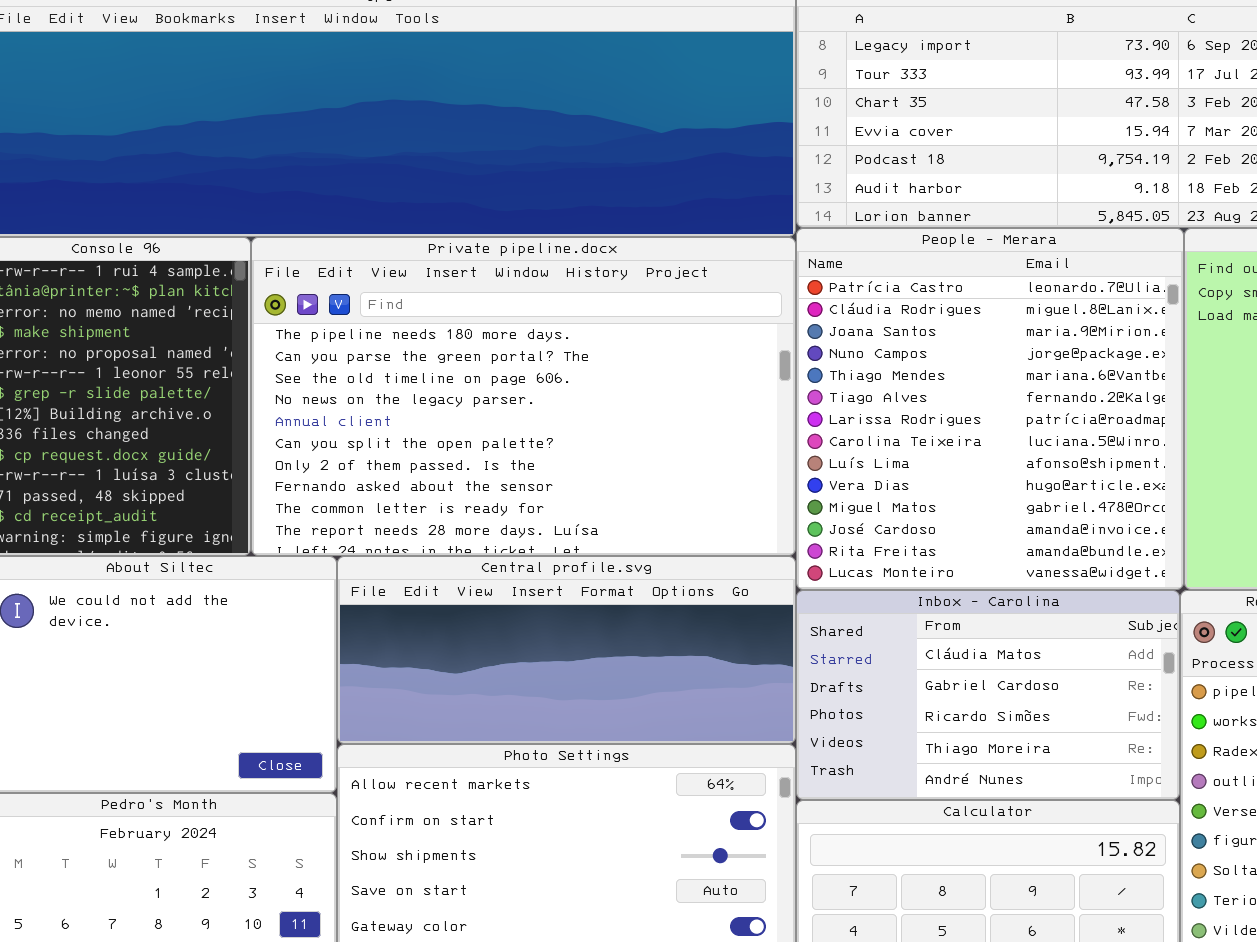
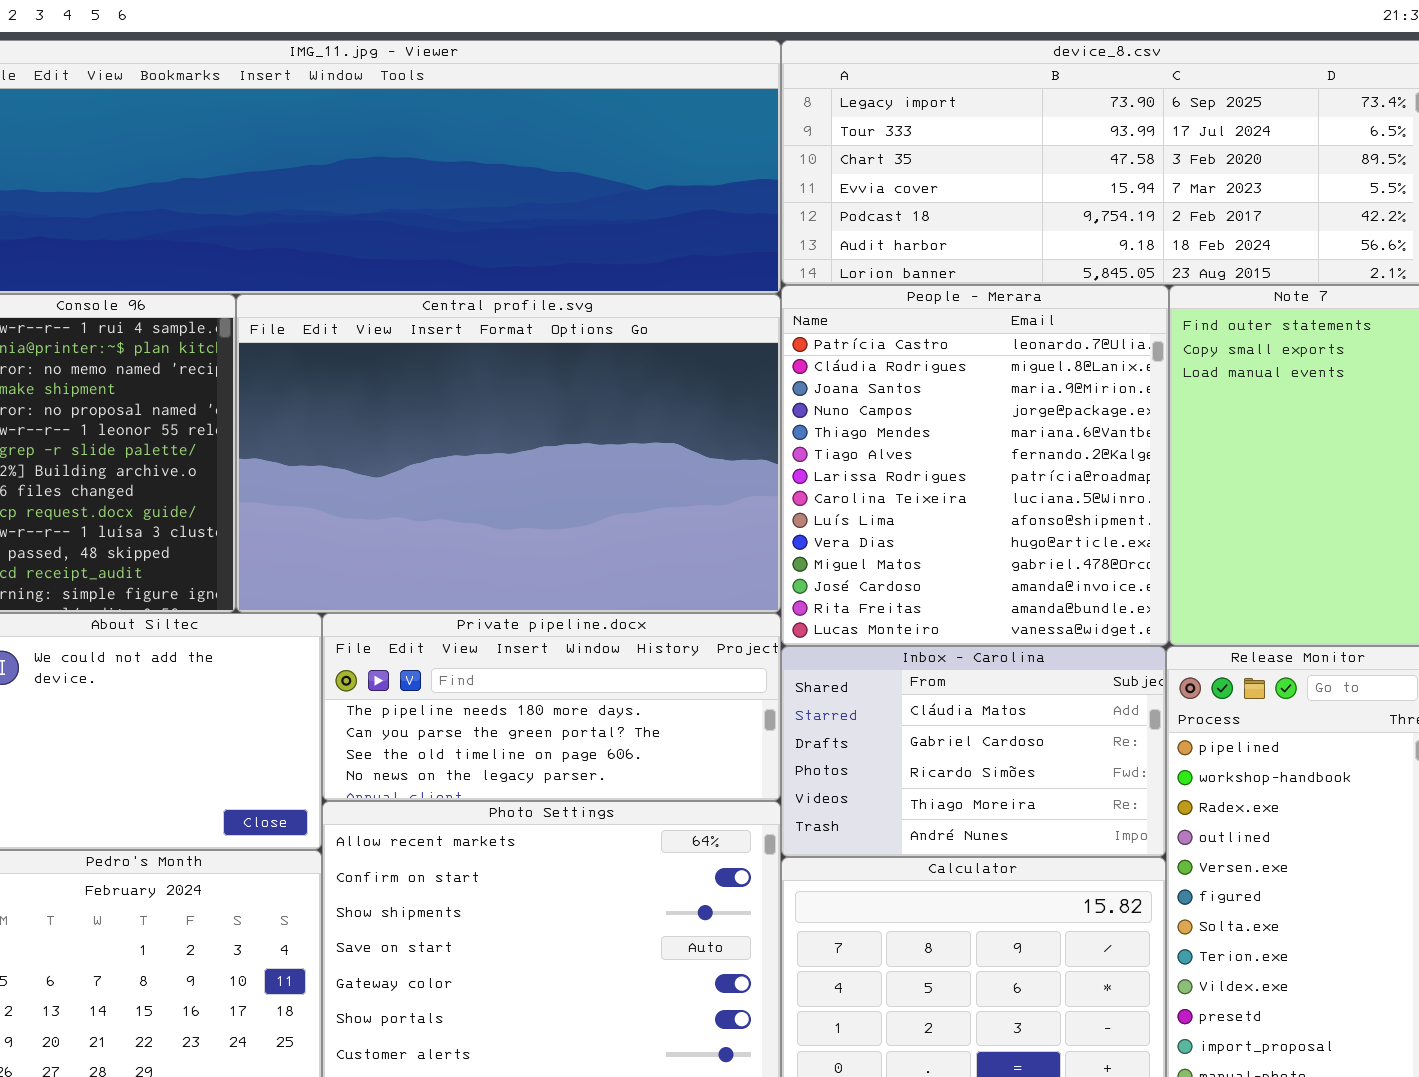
Private pipeline.docx: [251,237,796,556] -> [322,613,781,801], moved, resized
Central profile.svg: [337,556,796,744] -> [236,294,781,613], moved, resized

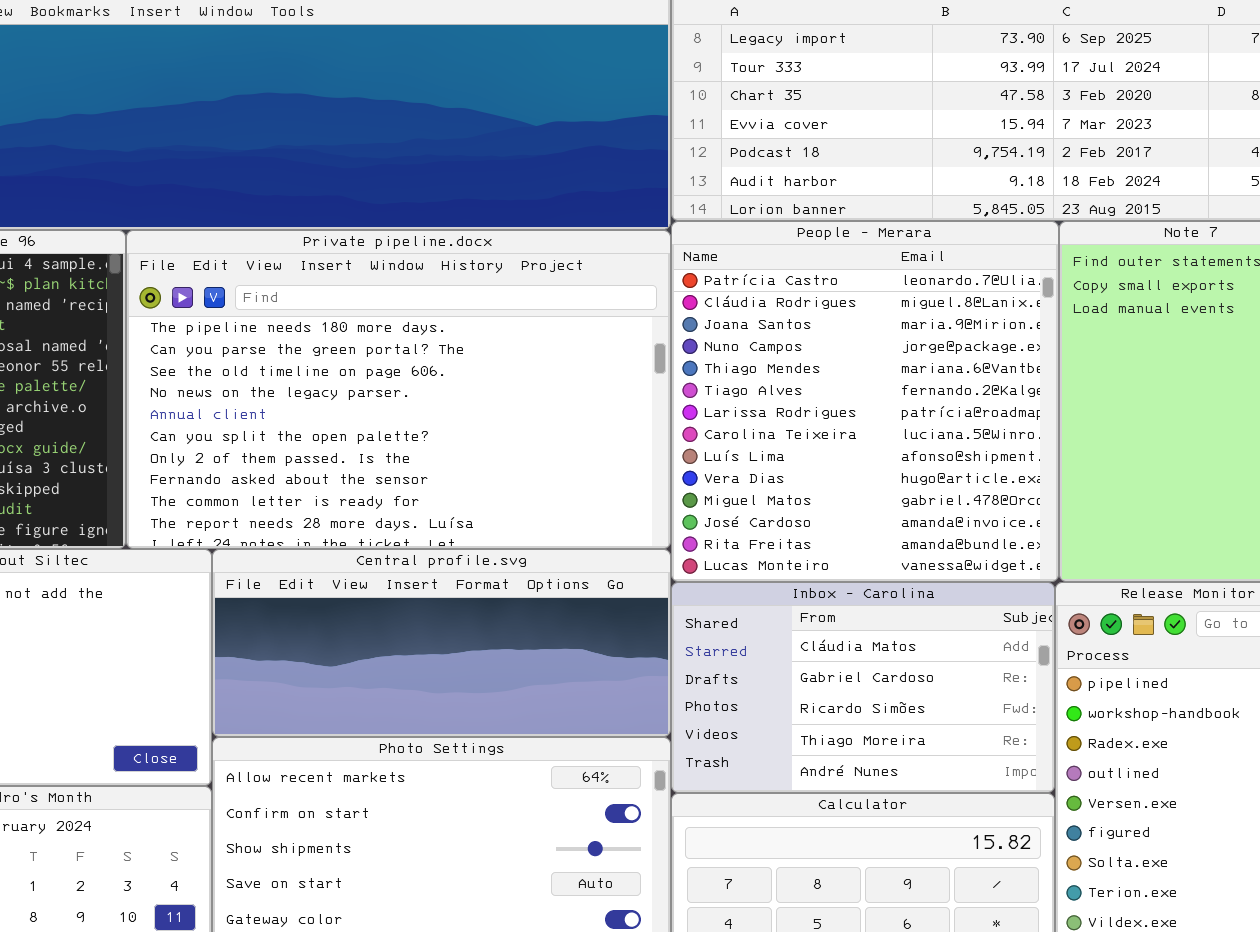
Central profile.svg: [236,294,781,613] -> [212,549,671,737], moved, resized
Private pipeline.docx: [322,613,781,801] -> [126,230,671,549], moved, resized

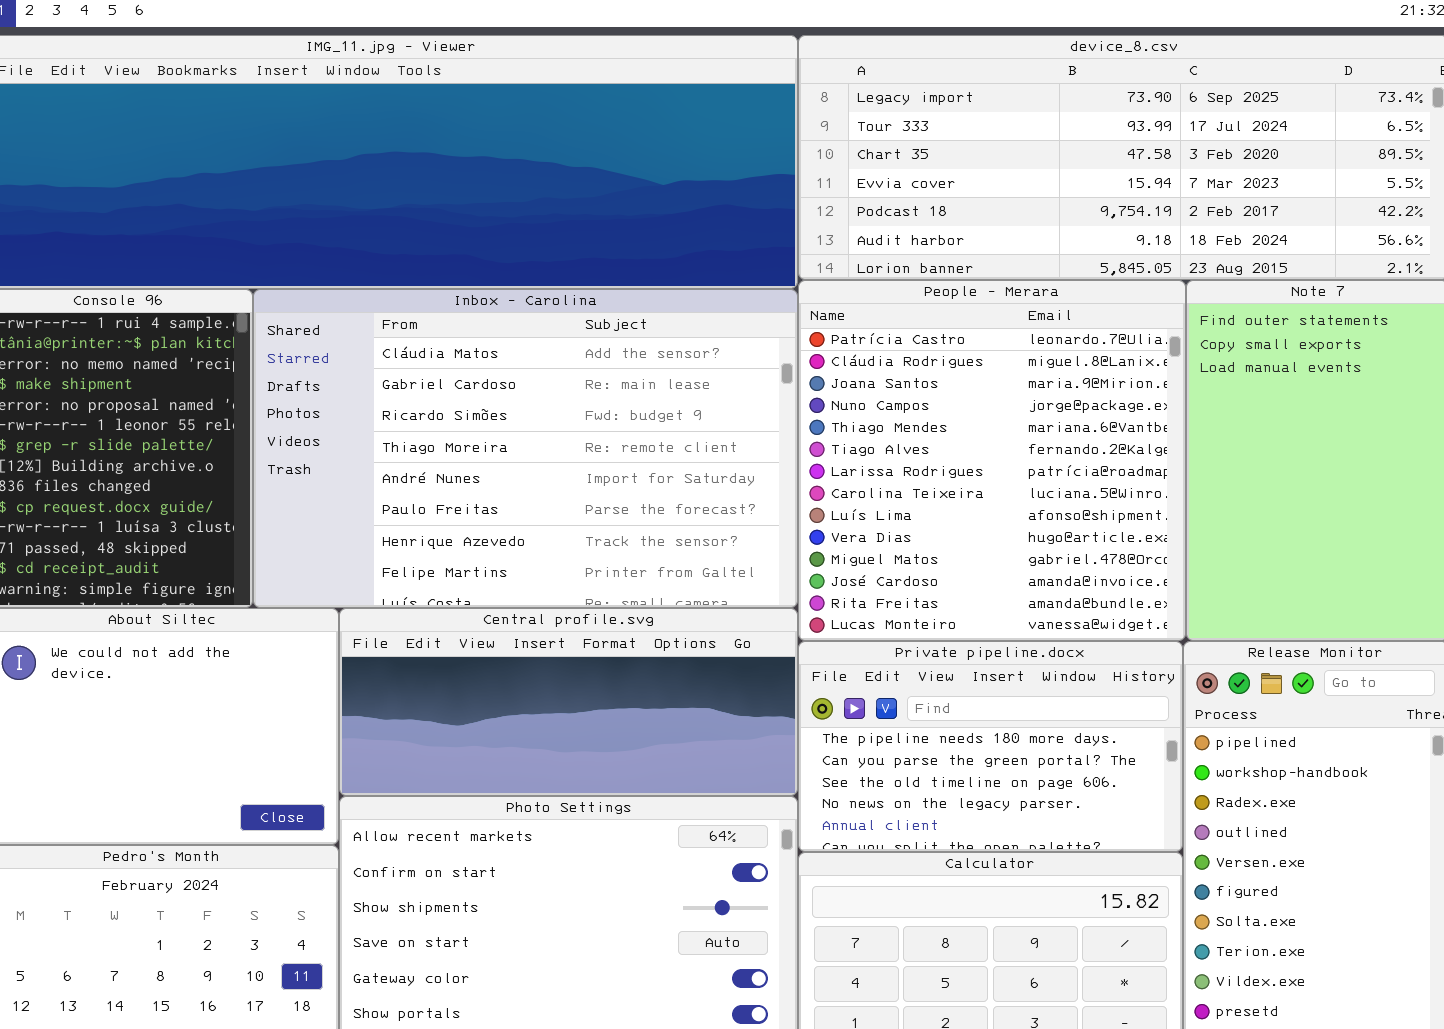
Private pipeline.docx: [126,230,671,549] -> [798,641,1183,852], moved, resized
Inbox - Carolina: [671,582,1055,793] -> [253,289,798,608], moved, resized

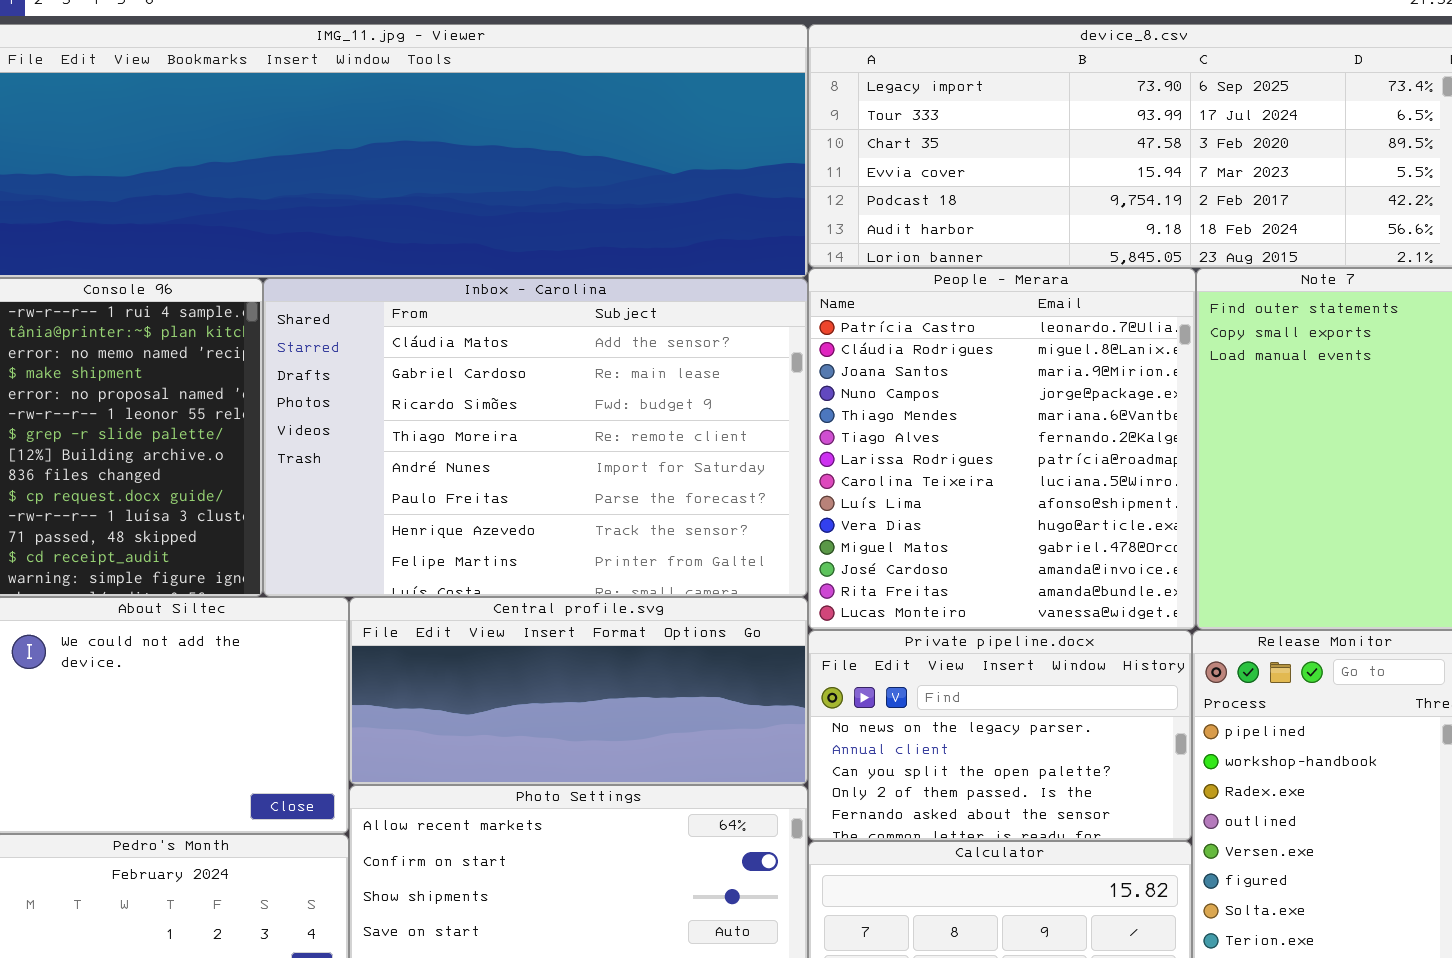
Private pipeline.docx: [798,641,1183,852] -> [808,630,1192,841], scrolled down 3 rows

